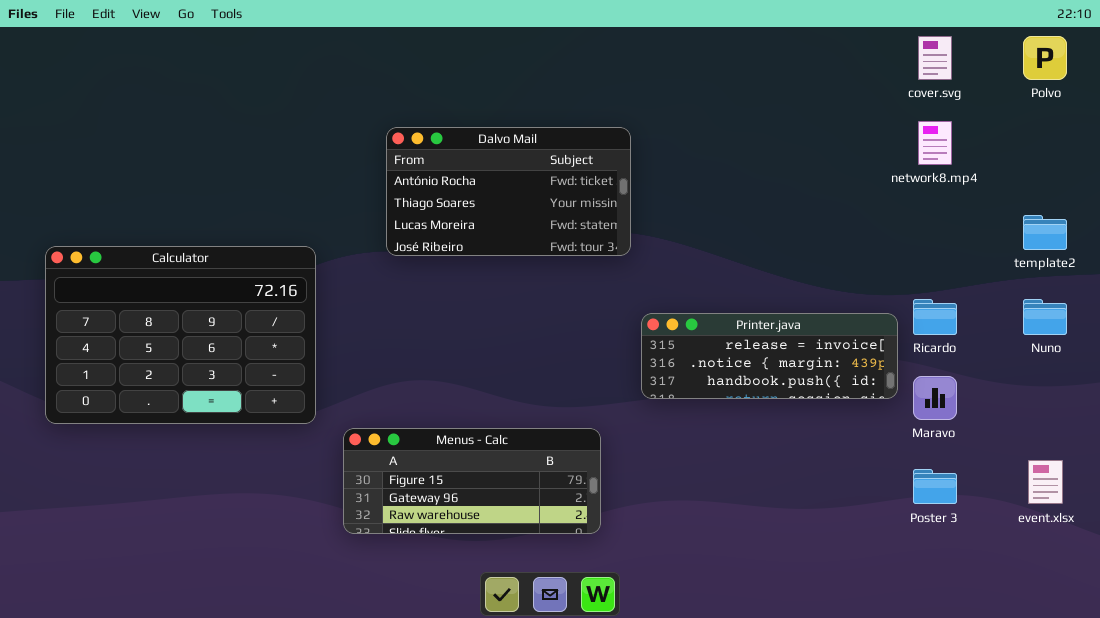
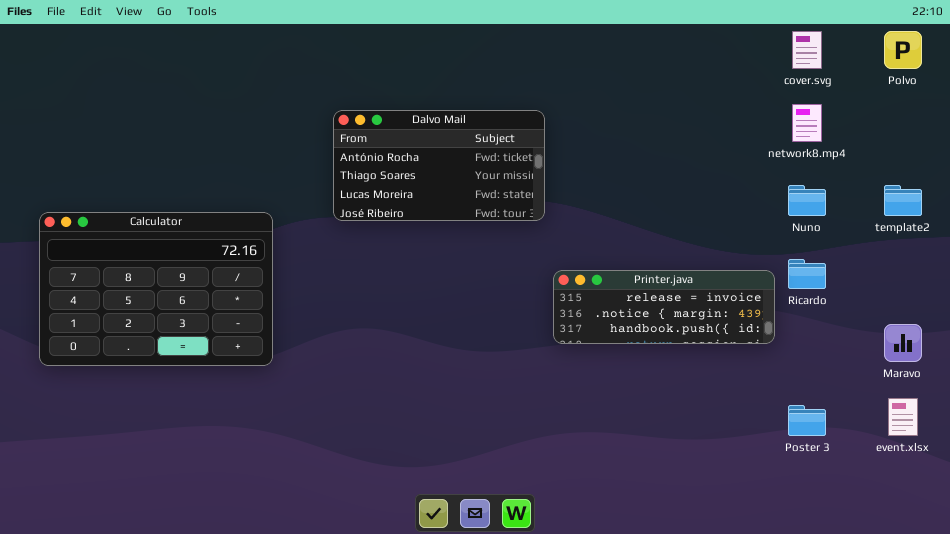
Nuno: [1023,299,1067,335] -> [788,185,826,216], moved
Maravo: [913,376,957,420] -> [884,324,922,362], moved
Menus - Calc: [343,428,601,534] -> none, closed

